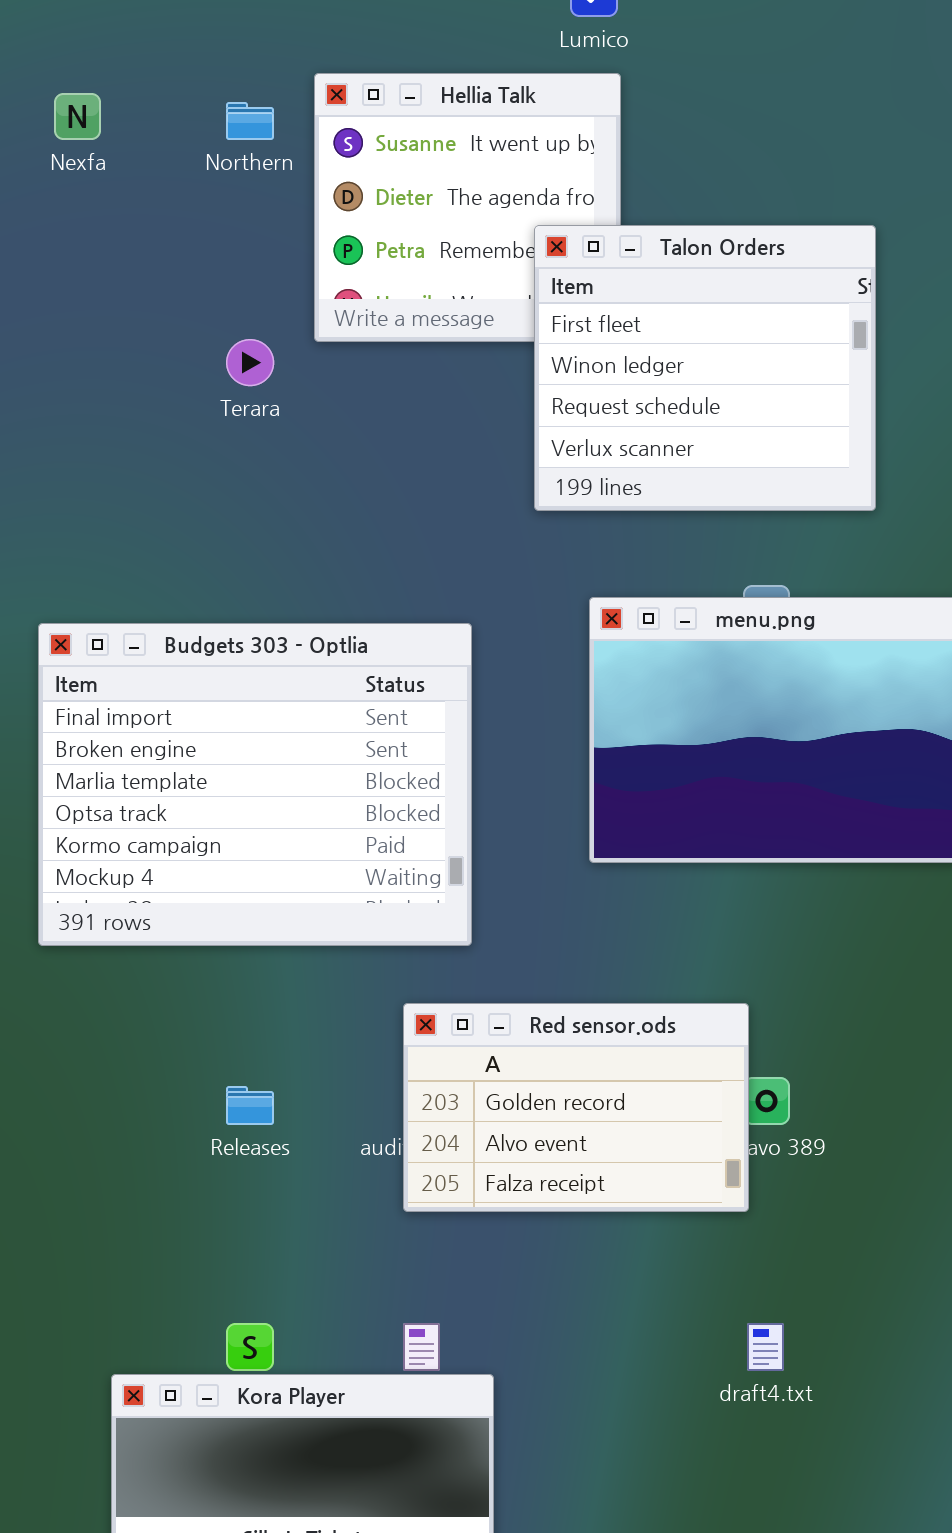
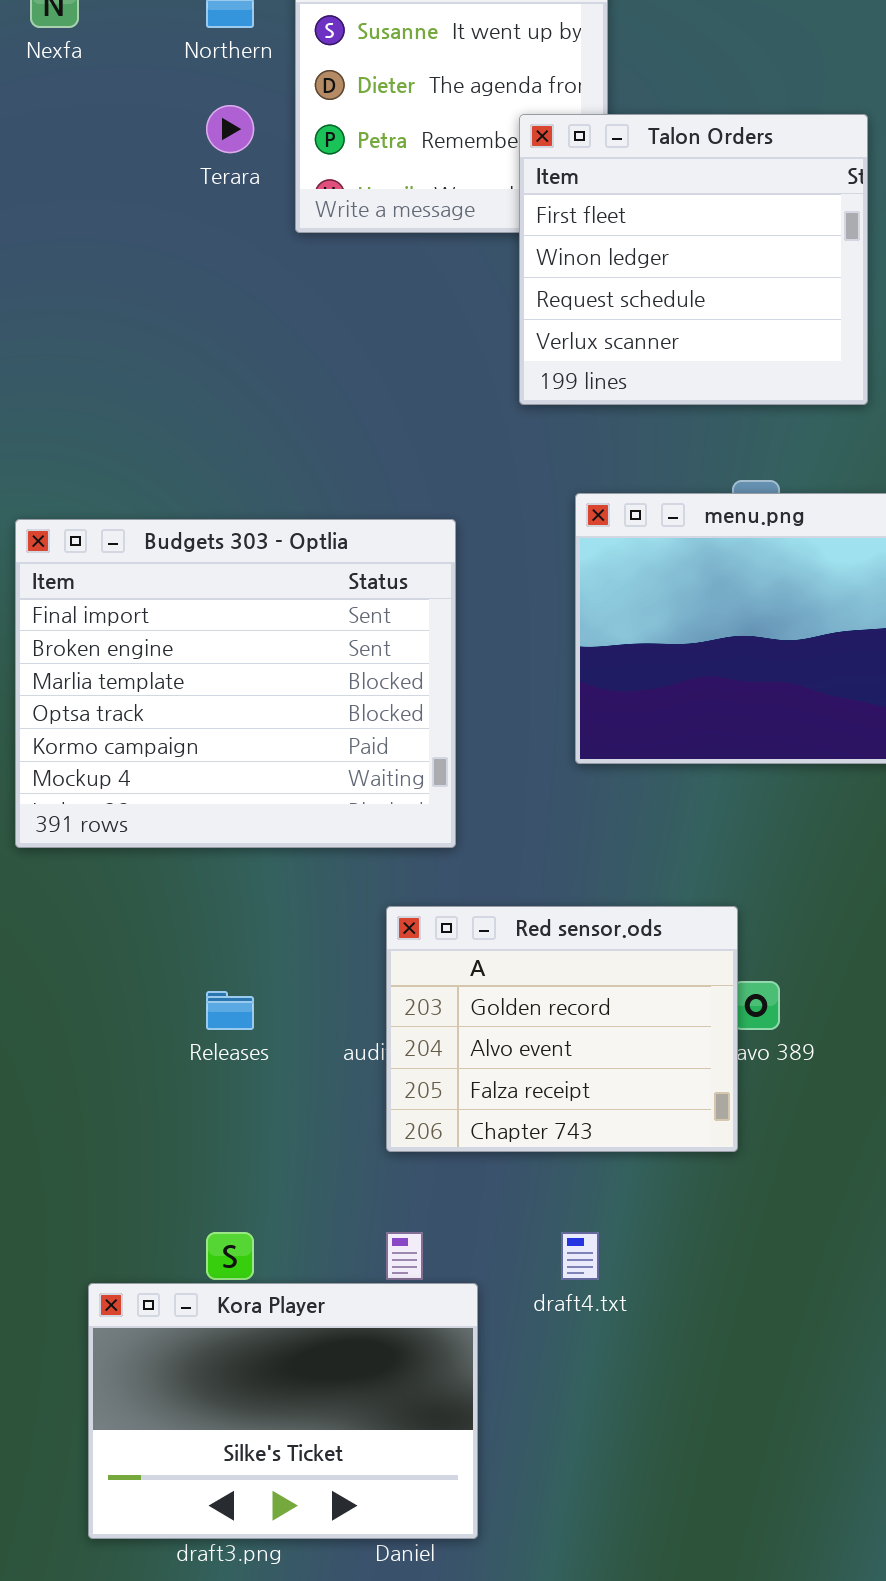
Terara: [226,339,274,386] -> [206,105,254,153], moved
Red sensor.ods: [403,1003,749,1212] -> [386,906,738,1152], resized
draft4.txt: [747,1323,784,1371] -> [561,1232,599,1280], moved

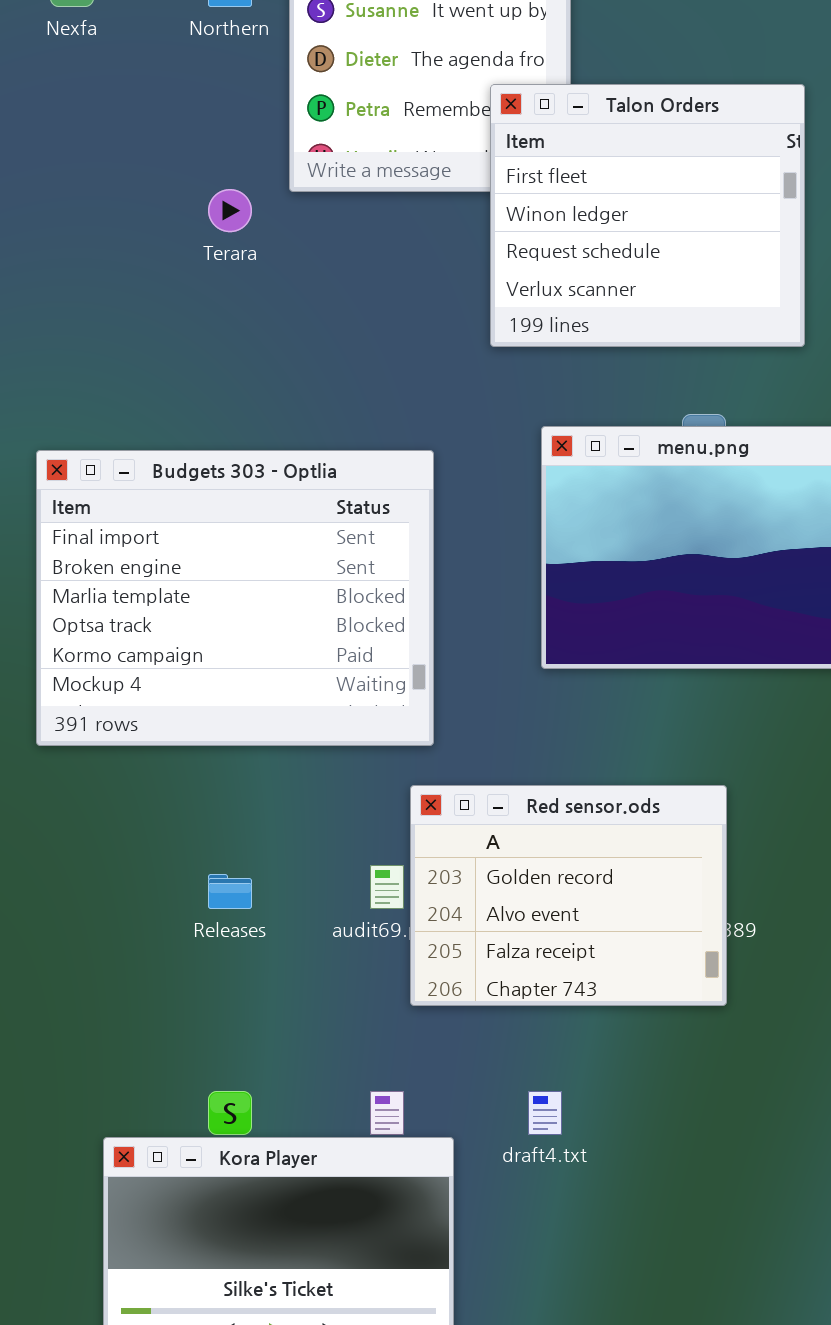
Terara: [206,105,254,153] -> [208,189,252,232], moved
Red sensor.ods: [386,906,738,1152] -> [410,785,727,1006], moved

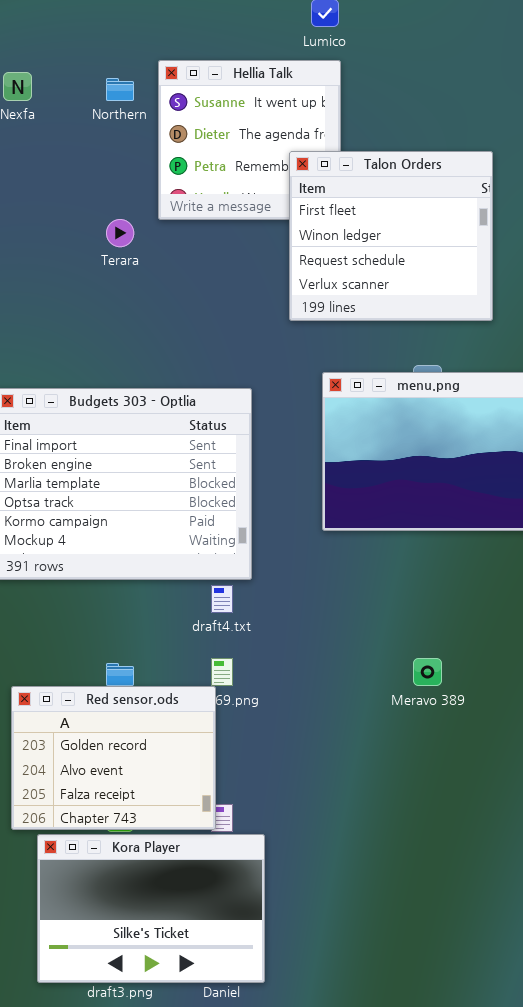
Red sensor.ods: [410,785,727,1006] -> [11,686,216,830], moved
draft4.txt: [528,1091,562,1135] -> [211,585,233,613], moved

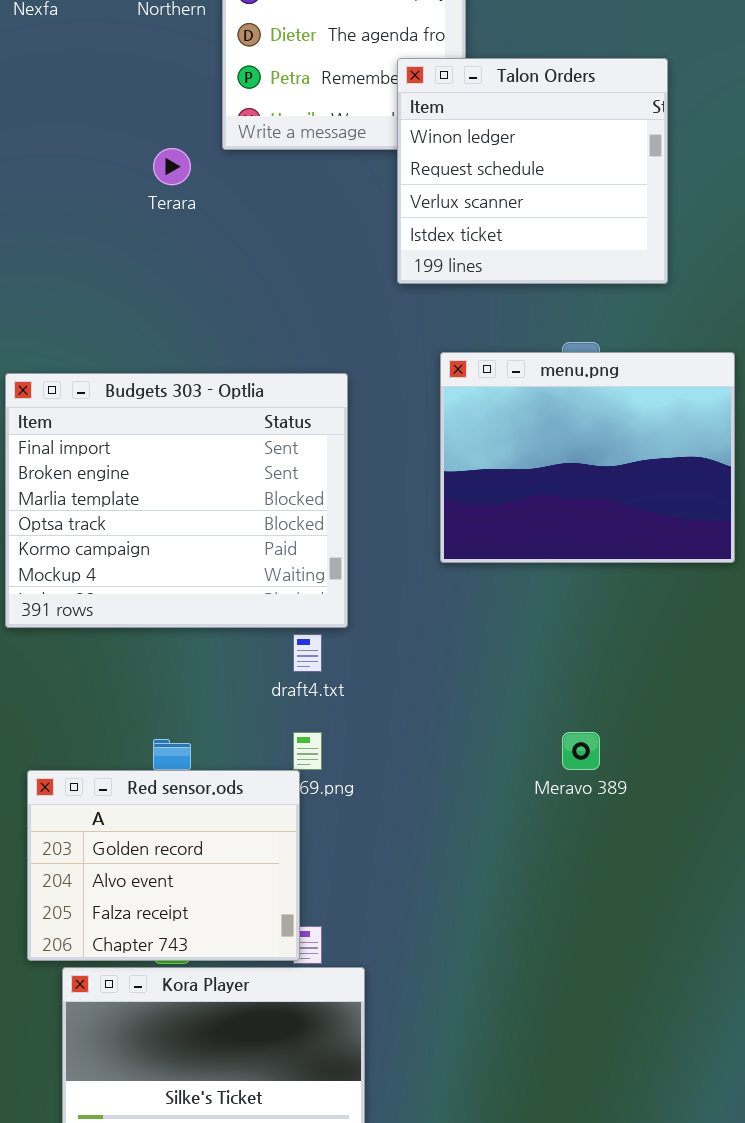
Talon Orders: [289,151,493,321] -> [397,58,668,284], scrolled down 1 row

